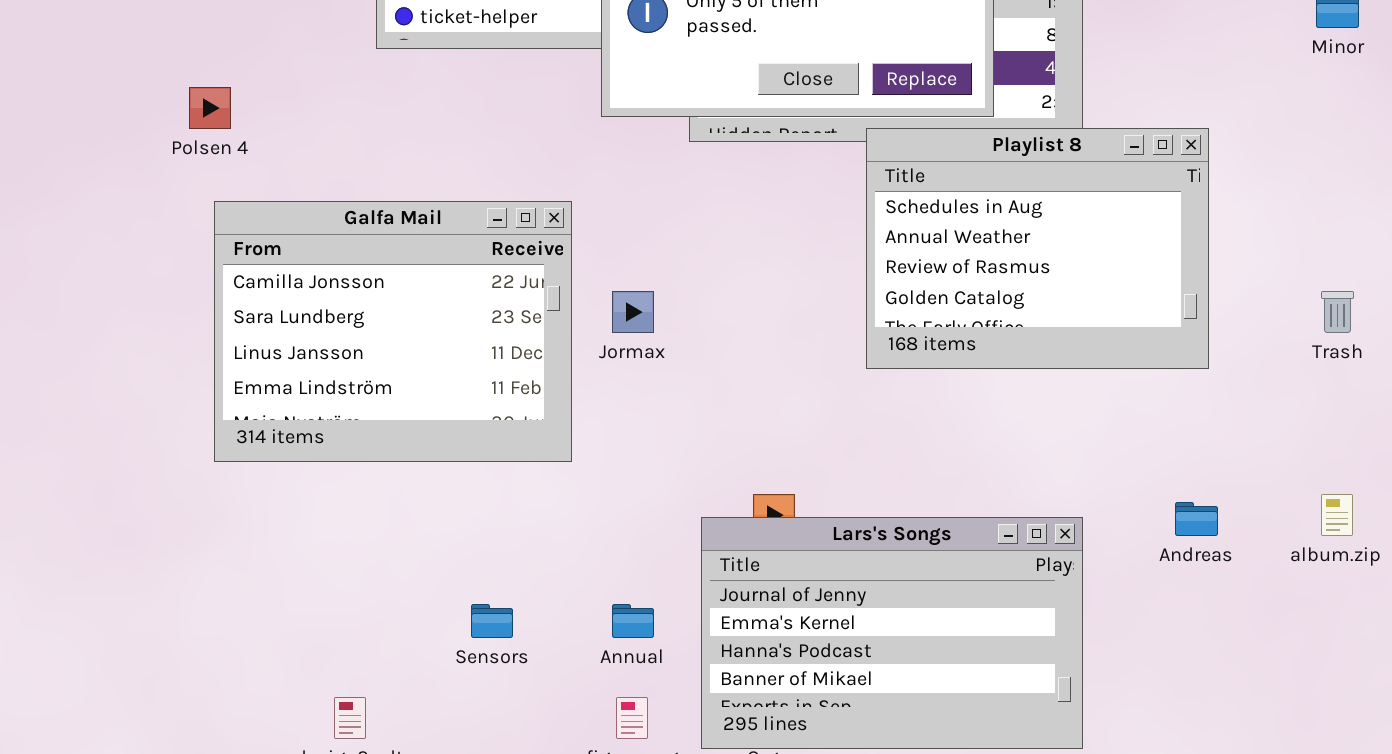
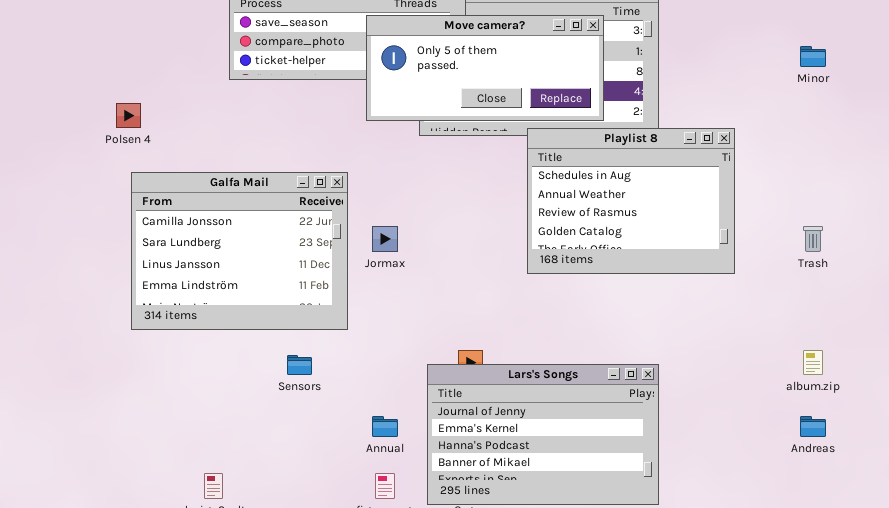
Andreas: [1175,502,1218,536] -> [800,416,826,437], moved
Sensors: [471,604,513,638] -> [287,355,312,375], moved

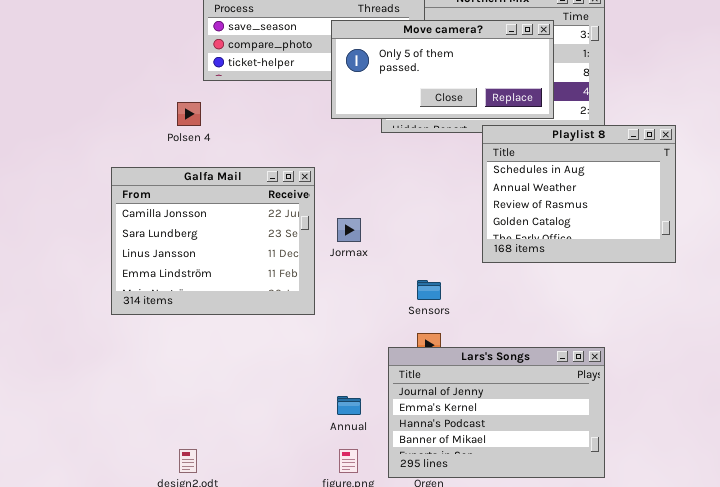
Polsen 4: [116,103,141,128] -> [177,102,201,126], moved
Sensors: [287,355,312,375] -> [417,280,441,300], moved

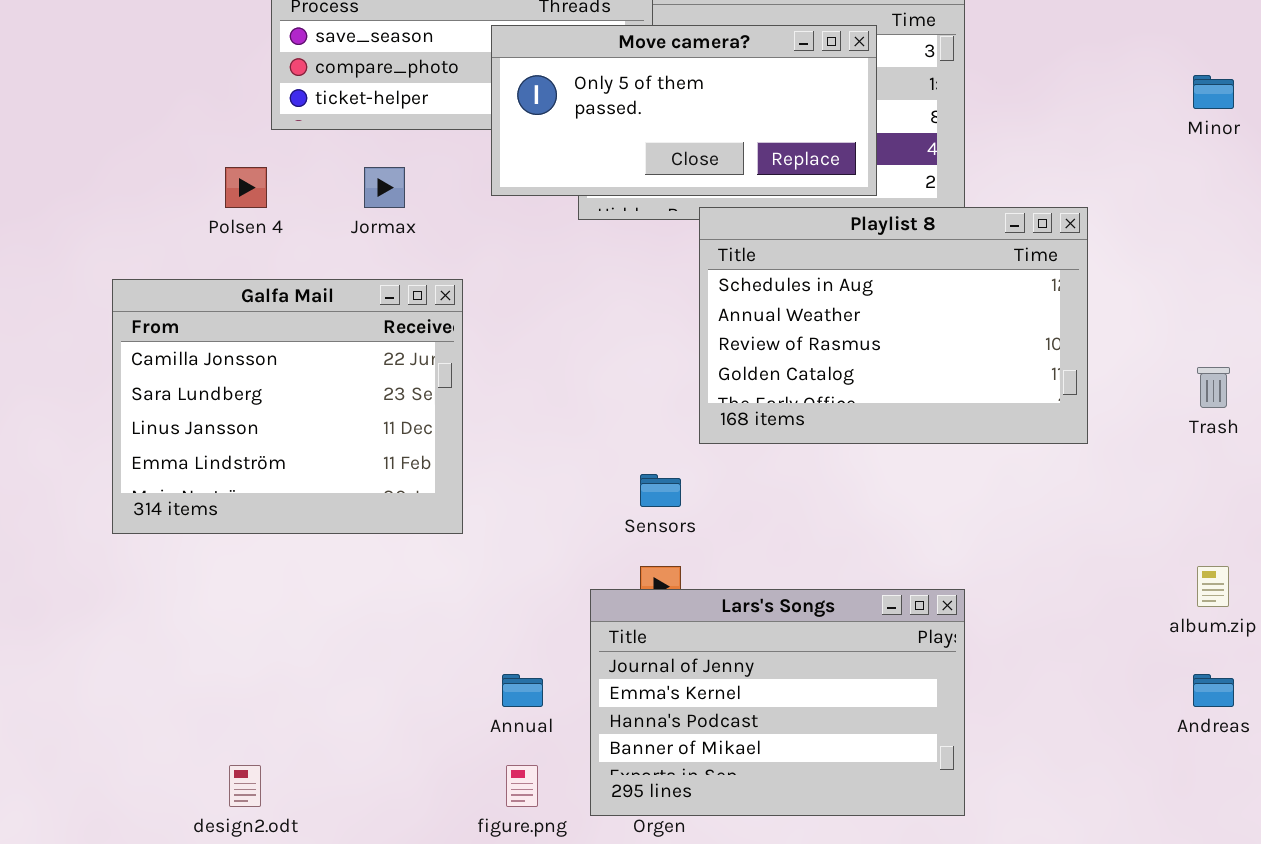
Playlist 8: [482,125,676,263] -> [699,207,1088,444], resized
Jormax: [337,218,361,242] -> [364,167,405,208], moved

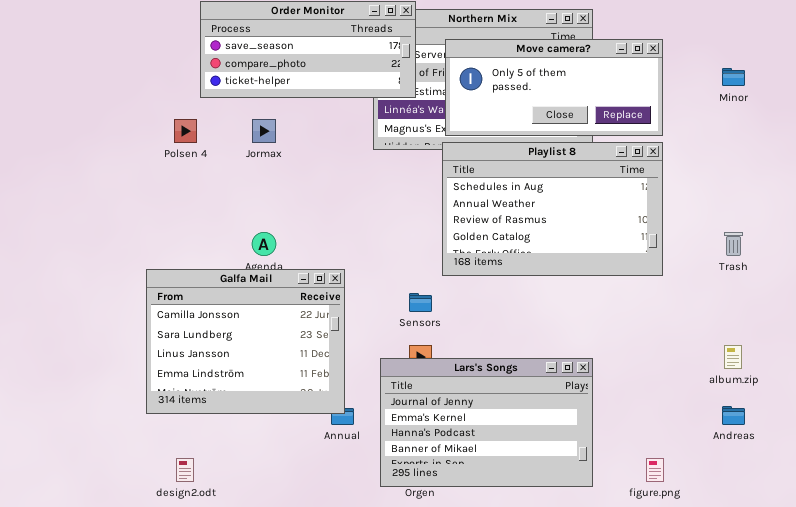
Move camera?: [491,25,877,196] -> [445,39,663,136], moved
Galfa Mail: [112,279,463,534] -> [146,269,345,414], moved
figure.png: [506,765,538,807] -> [646,458,664,482], moved

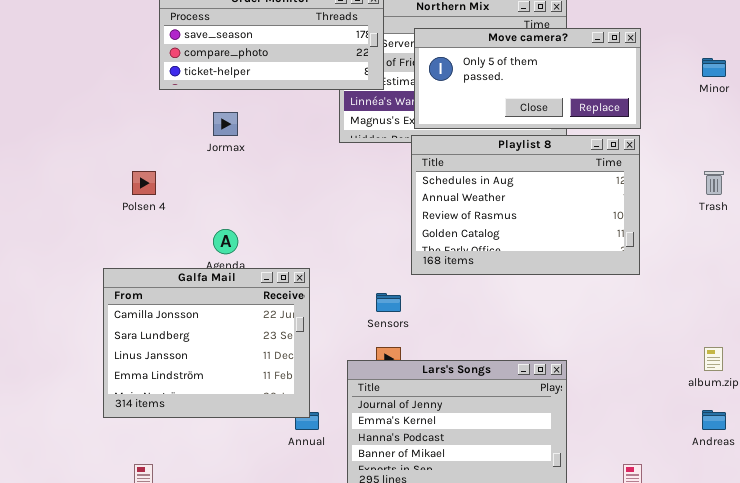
Polsen 4: [174,119,197,143] -> [132,171,156,195], moved
Trash: [724,232,743,256] -> [704,171,724,195], moved

